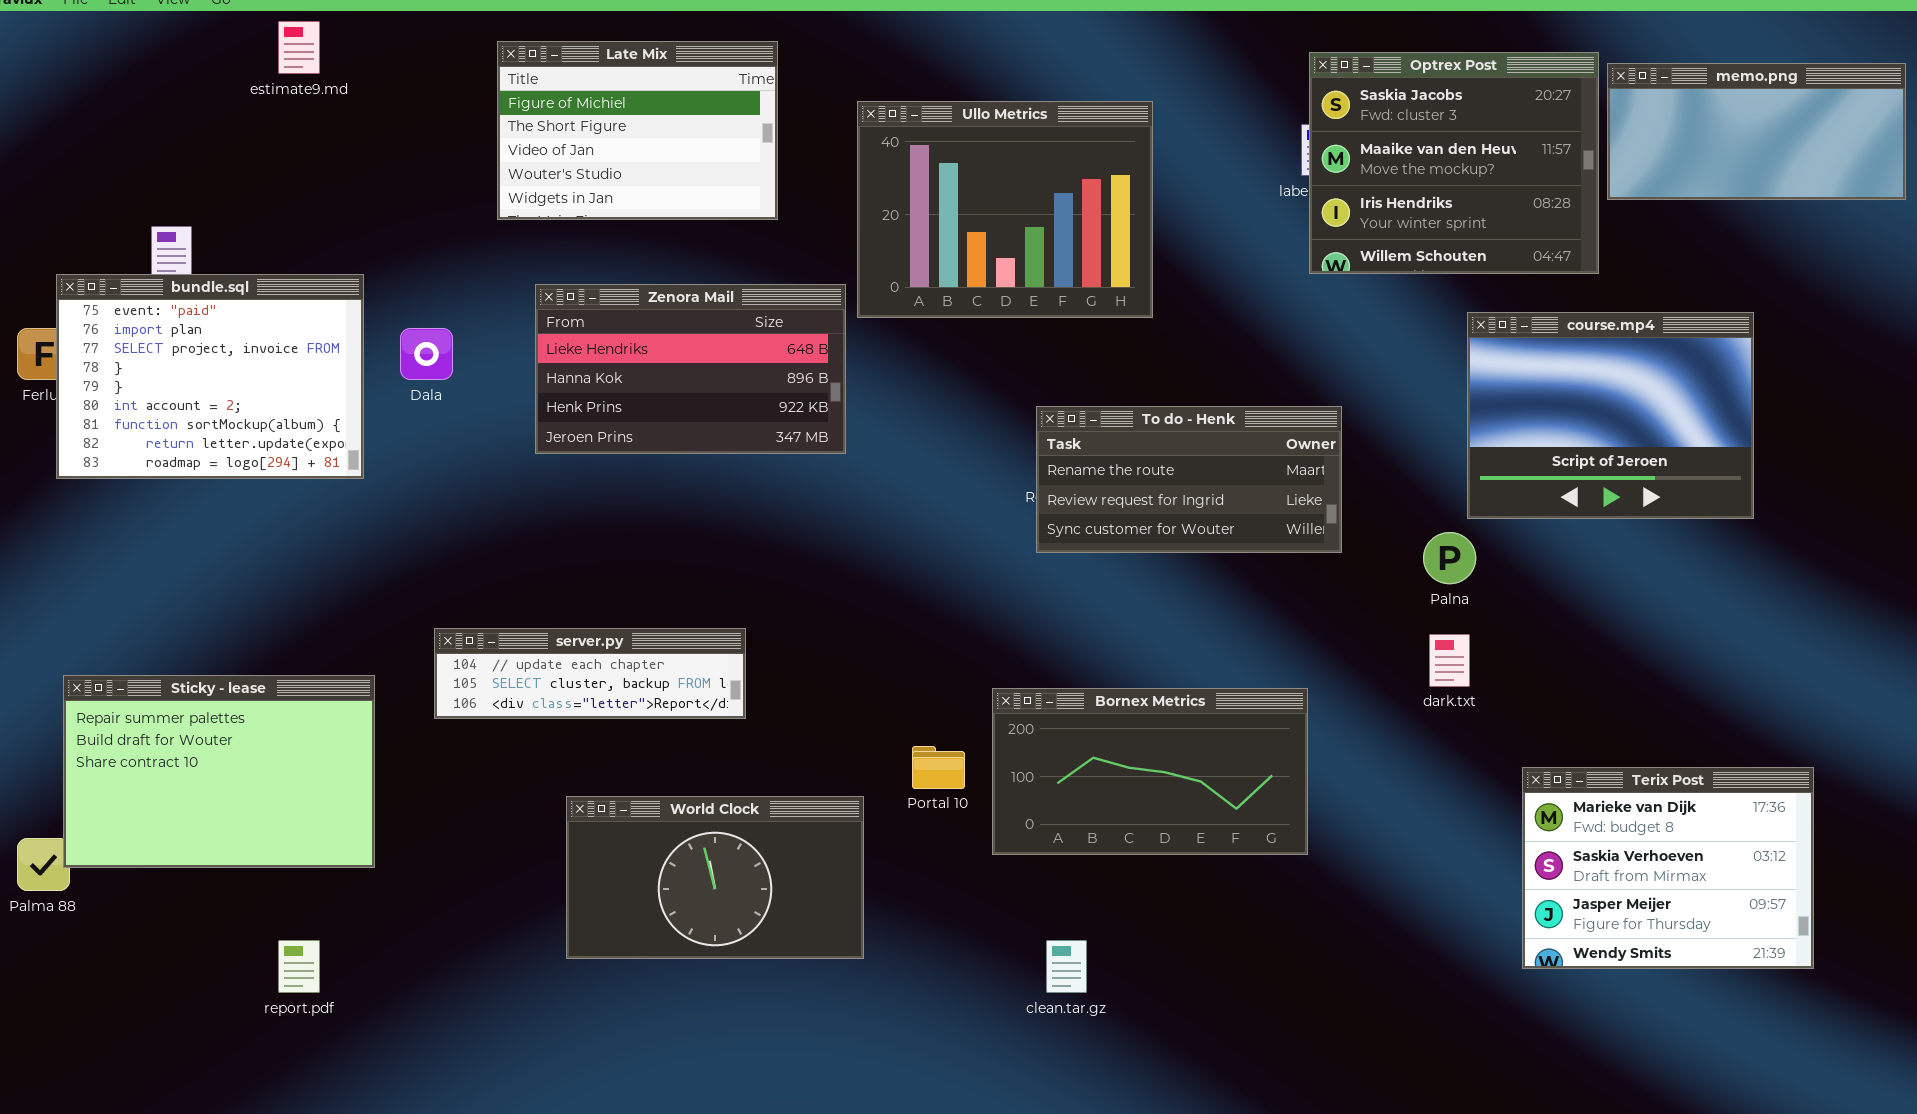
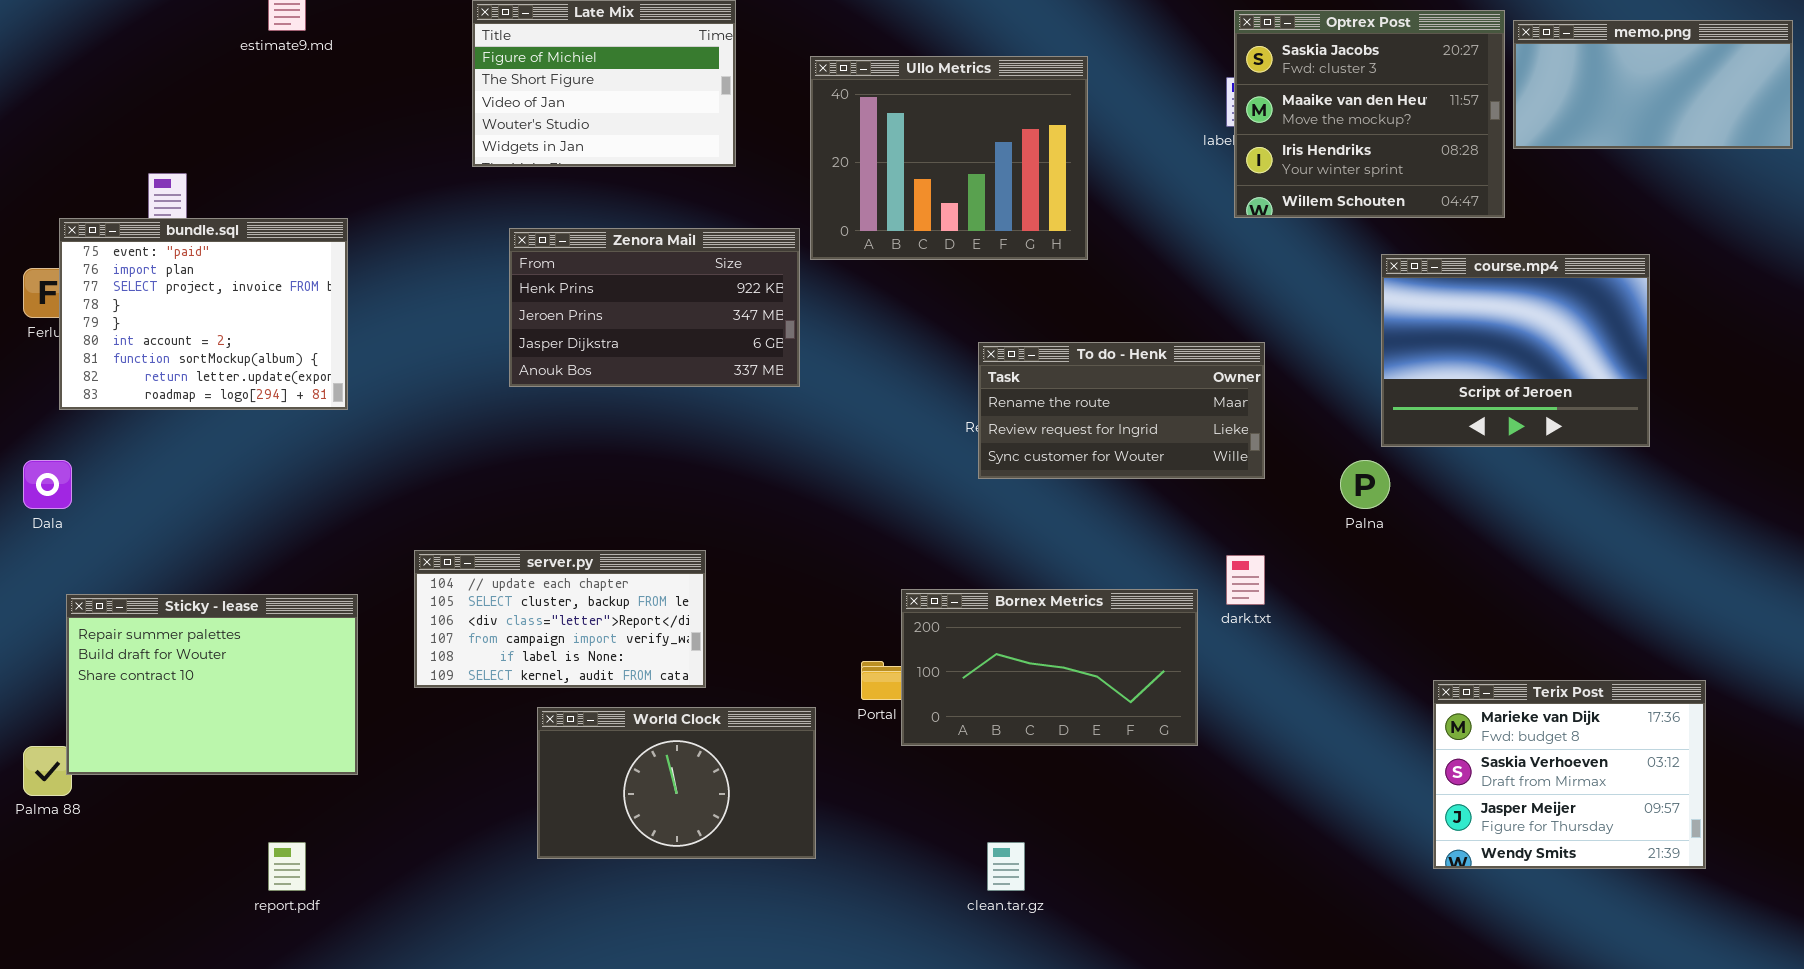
Zenora Mail: [535,284,846,454] -> [509,228,800,387], scrolled down 2 rows
Dala: [400,328,453,380] -> [23,460,72,509], moved
server.py: [434,628,746,719] -> [414,550,706,688], resized
dark.txt: [1429,634,1470,687] -> [1226,555,1265,605], moved
Bornex Metrics: [992,688,1308,855] -> [901,589,1198,746], moved

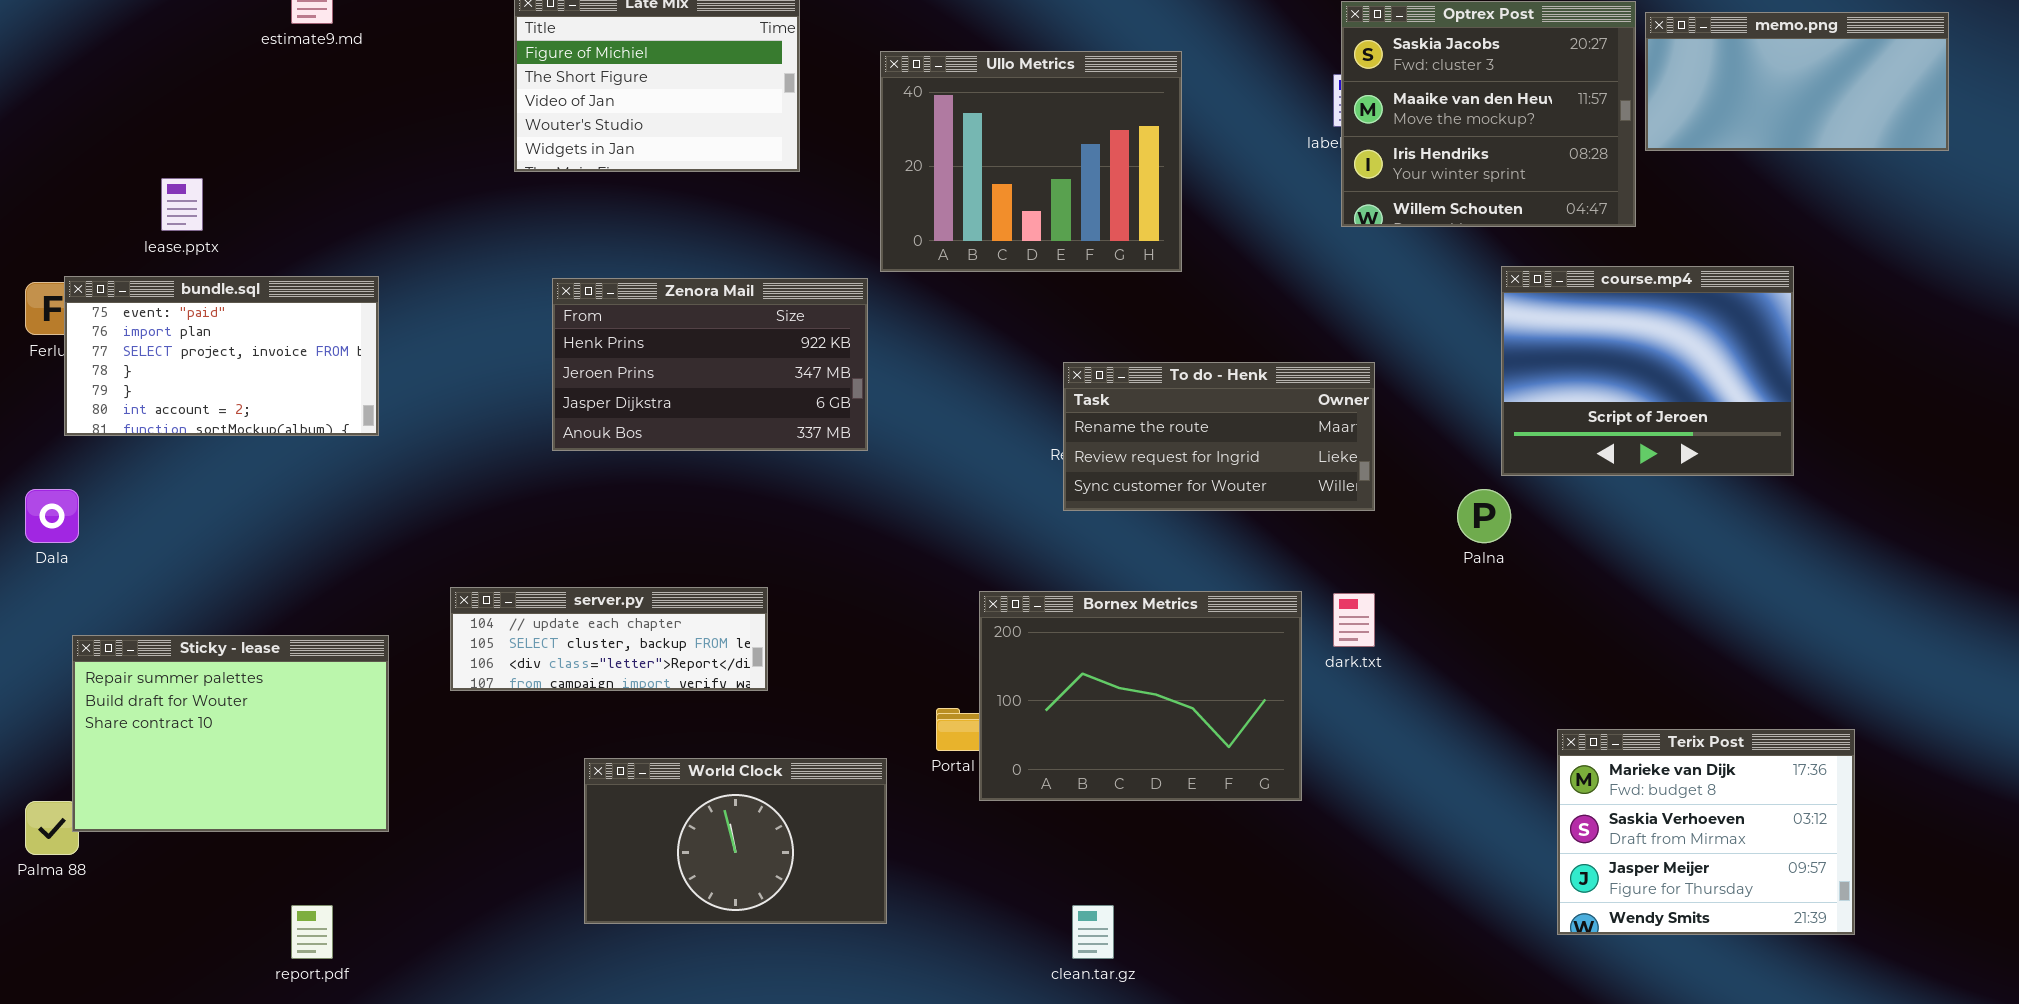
bundle.sql: [59,218,348,410] -> [64,276,379,436], resized
Zenora Mail: [509,228,800,387] -> [552,278,868,451], moved
server.py: [414,550,706,688] -> [450,587,768,691], resized
Bornex Metrics: [901,589,1198,746] -> [979,591,1302,801], resized

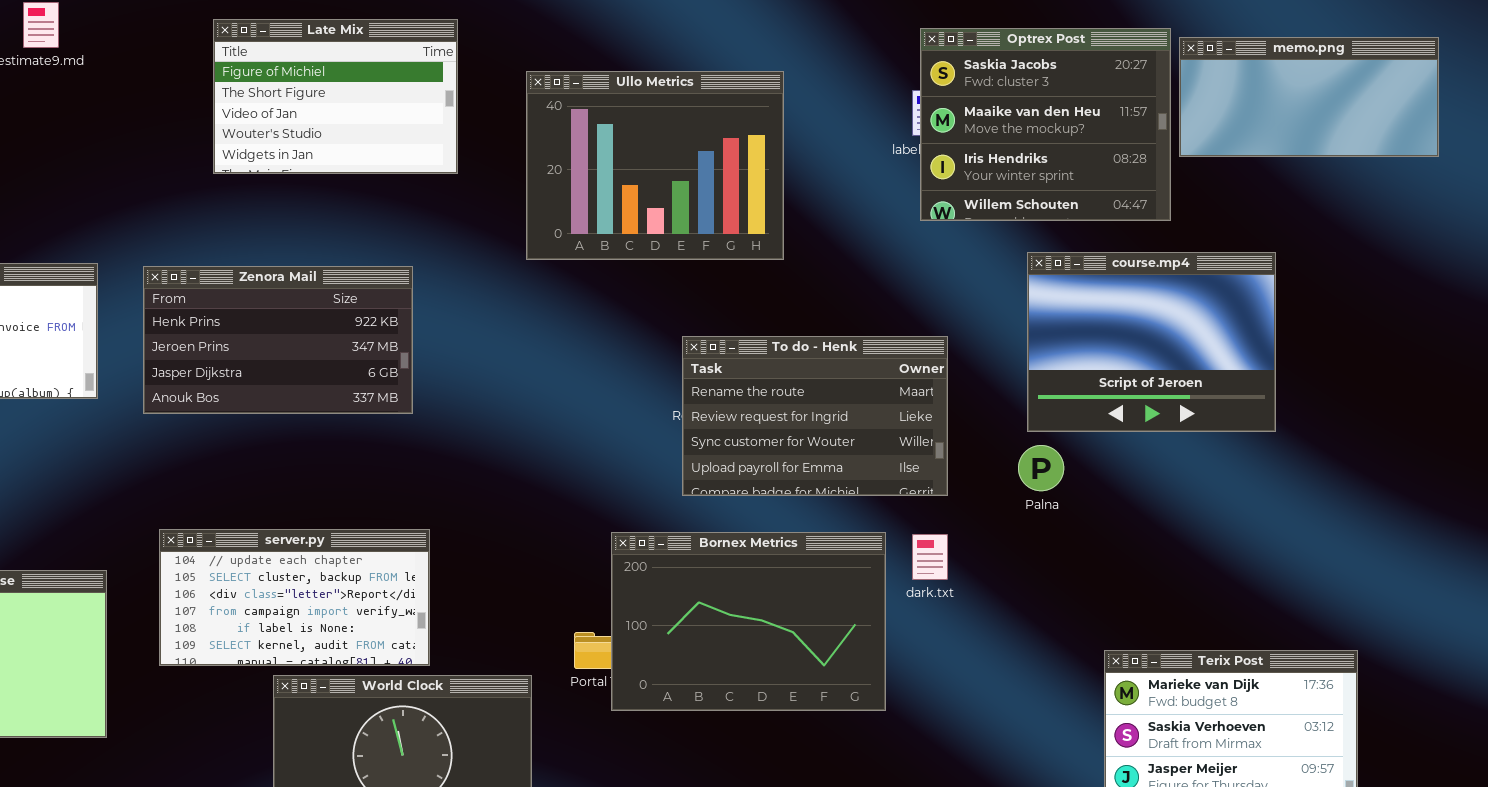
course.mp4: [1501,266,1794,476] -> [1027,252,1276,432], moved
Zenora Mail: [552,278,868,451] -> [143,266,413,414], moved
To do - Henk: [1063,362,1375,511] -> [682,336,948,496], resized
server.py: [450,587,768,691] -> [159,529,430,666], resized

